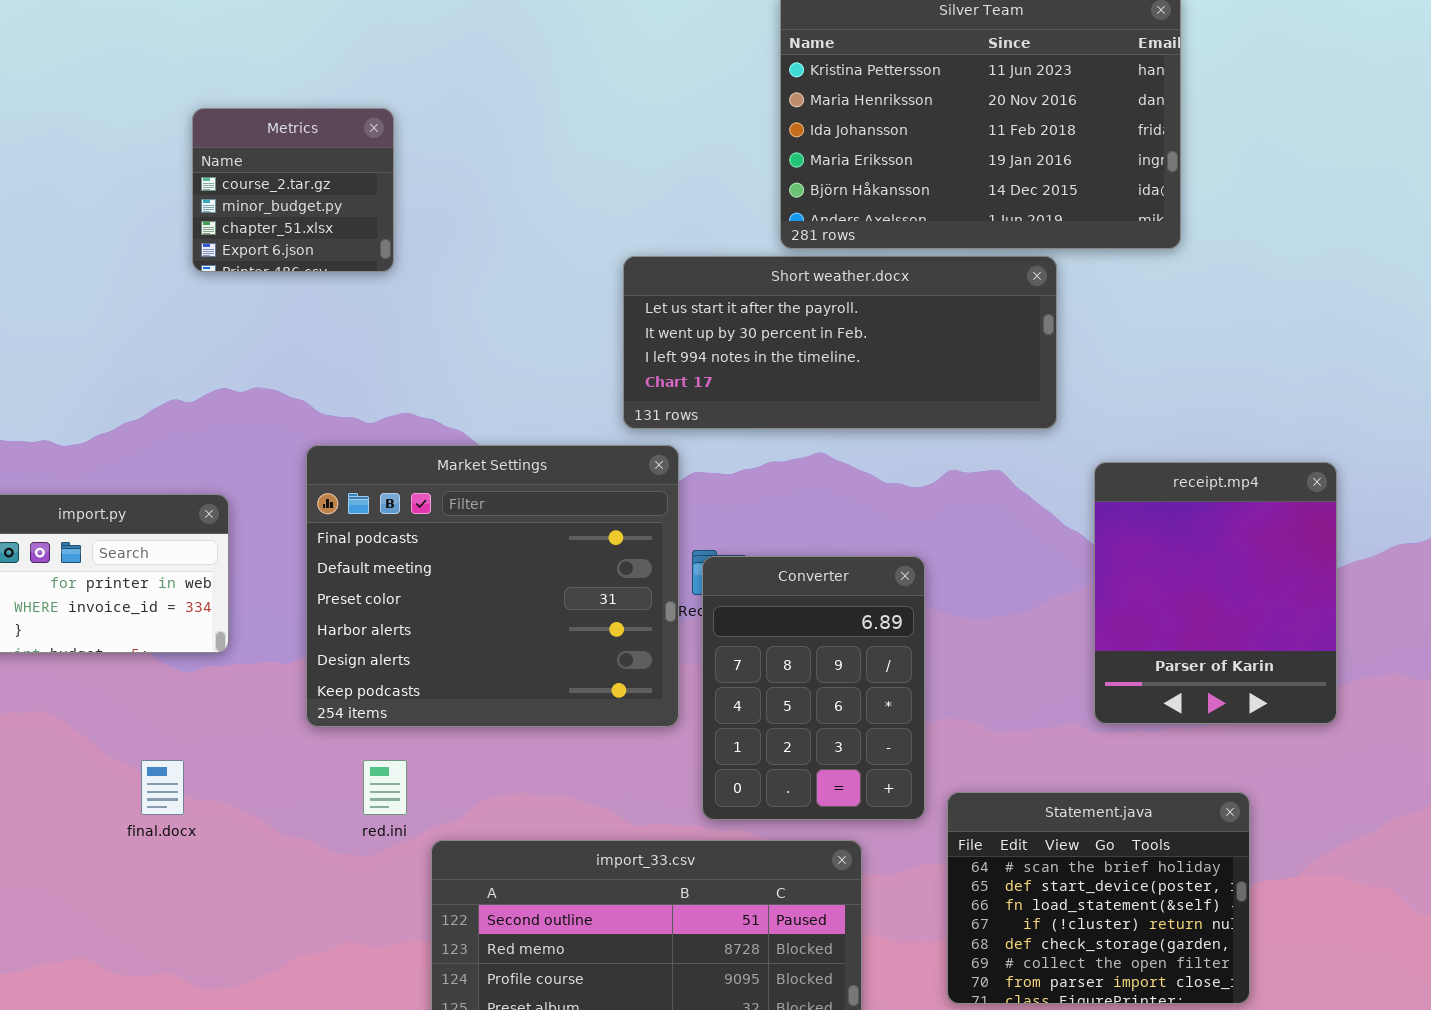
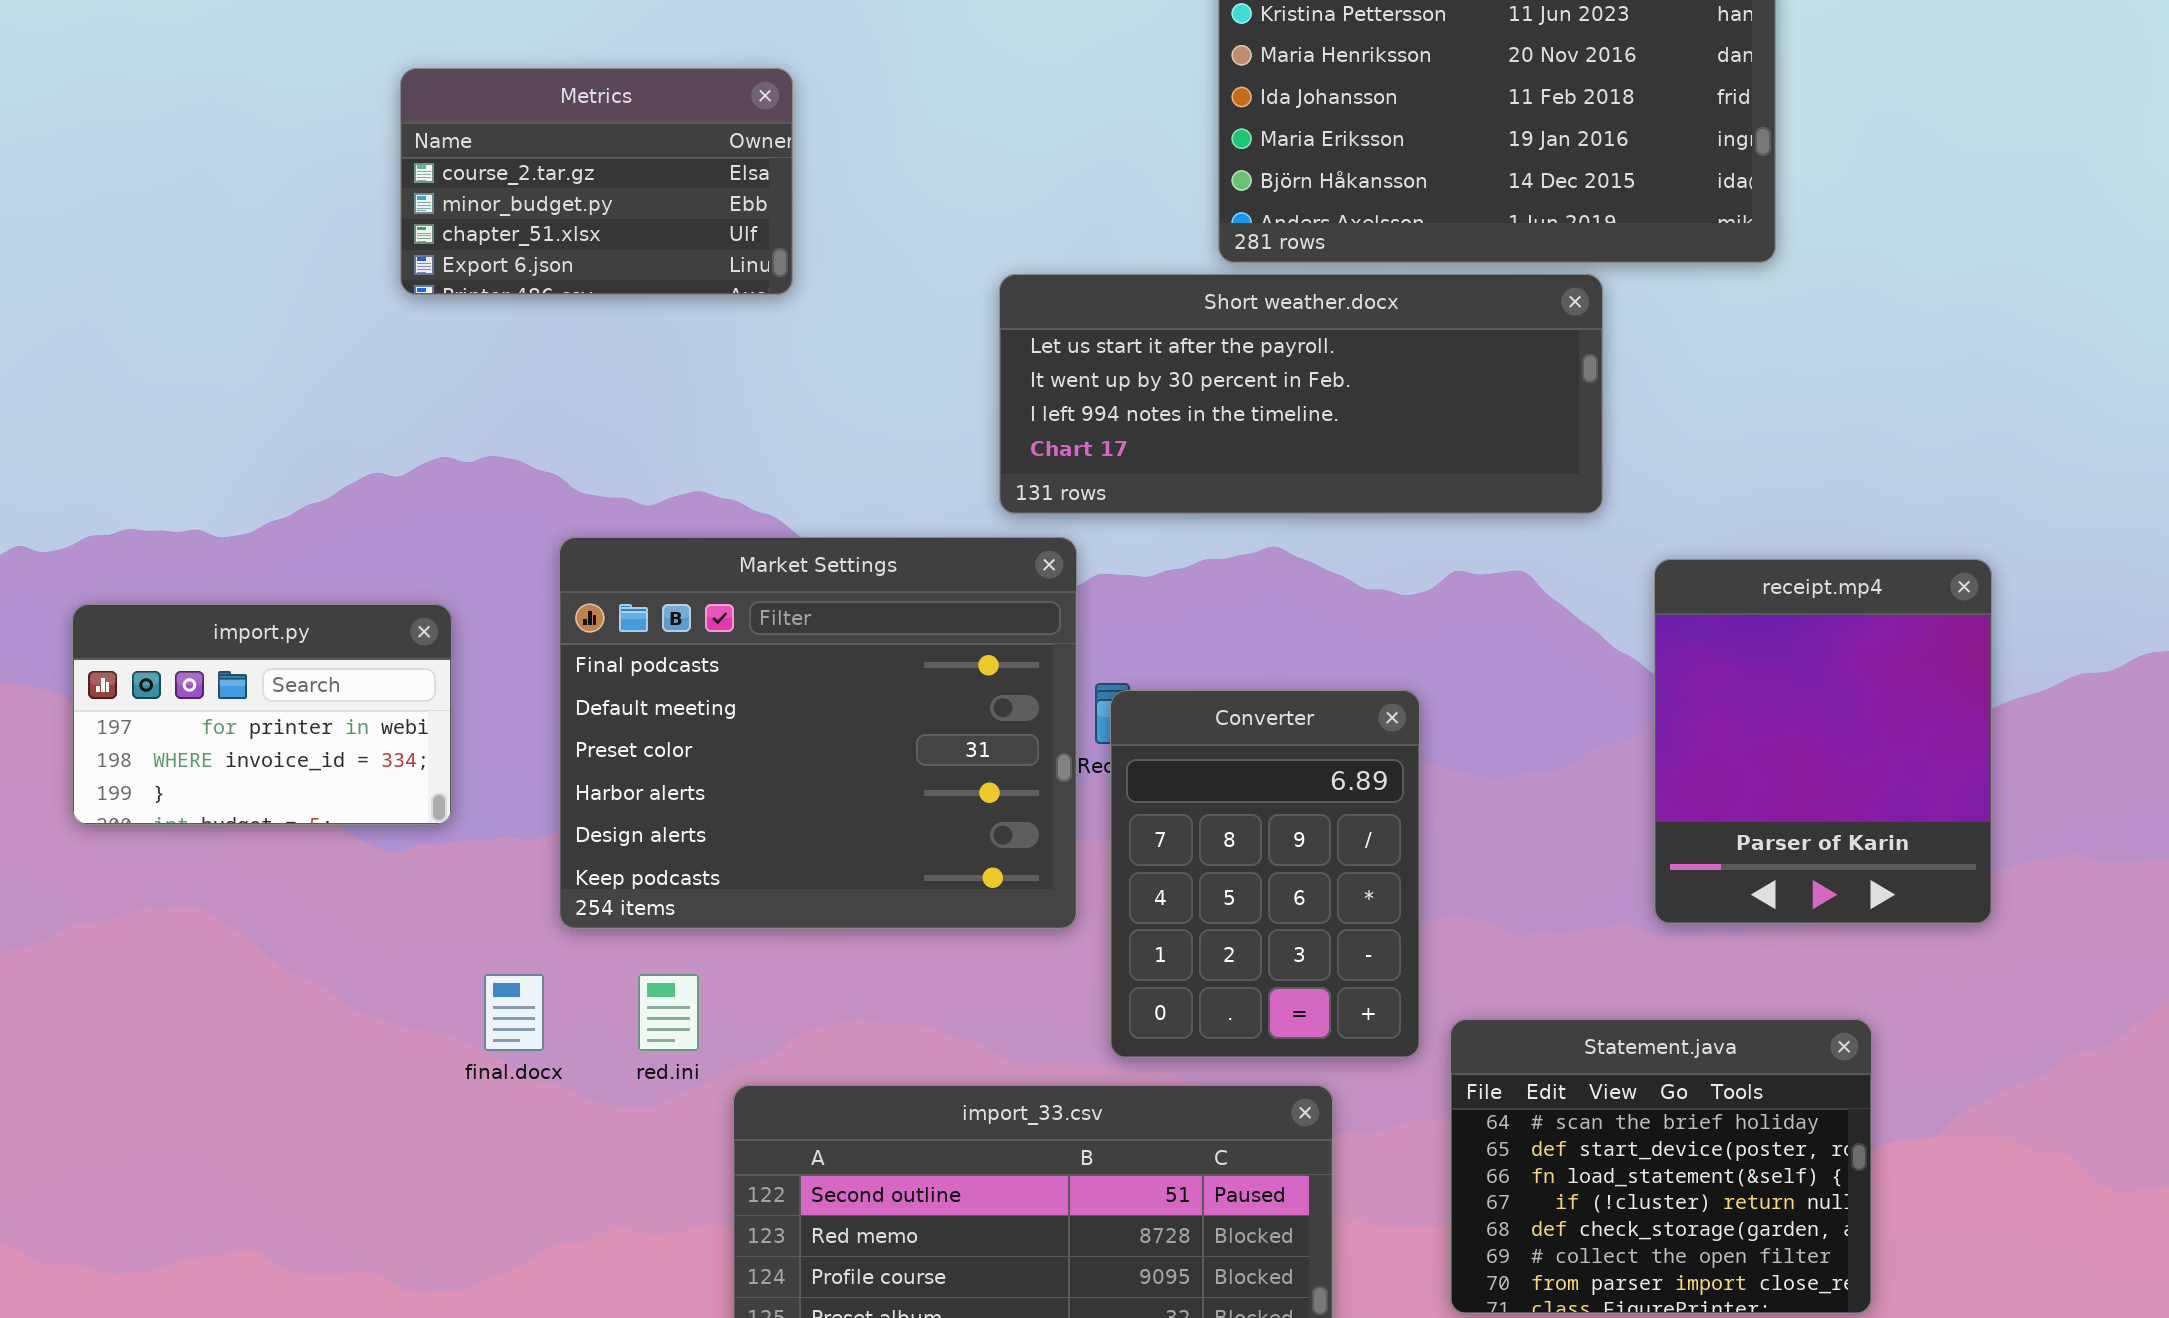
Metrics: [192,108,394,272] -> [400,68,793,295], resized
final.docx: [141,760,184,815] -> [484,974,544,1051], moved

